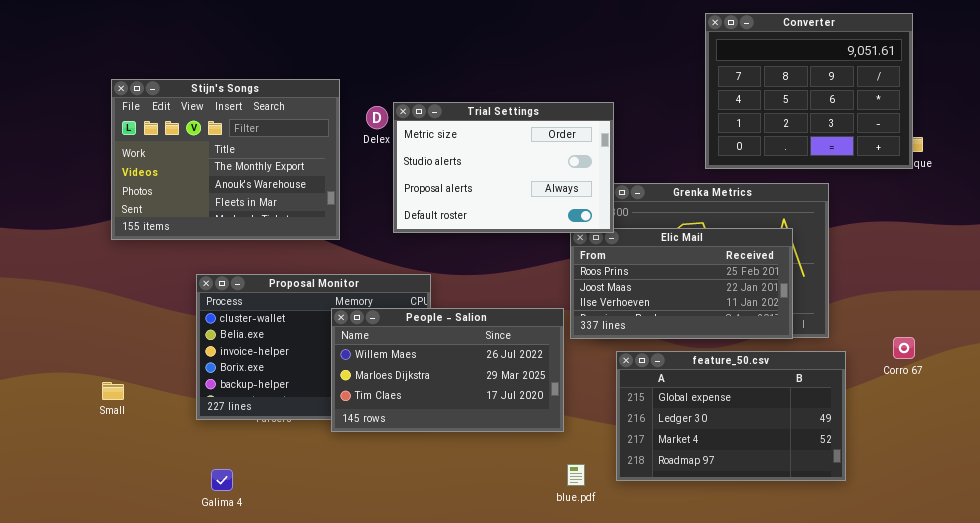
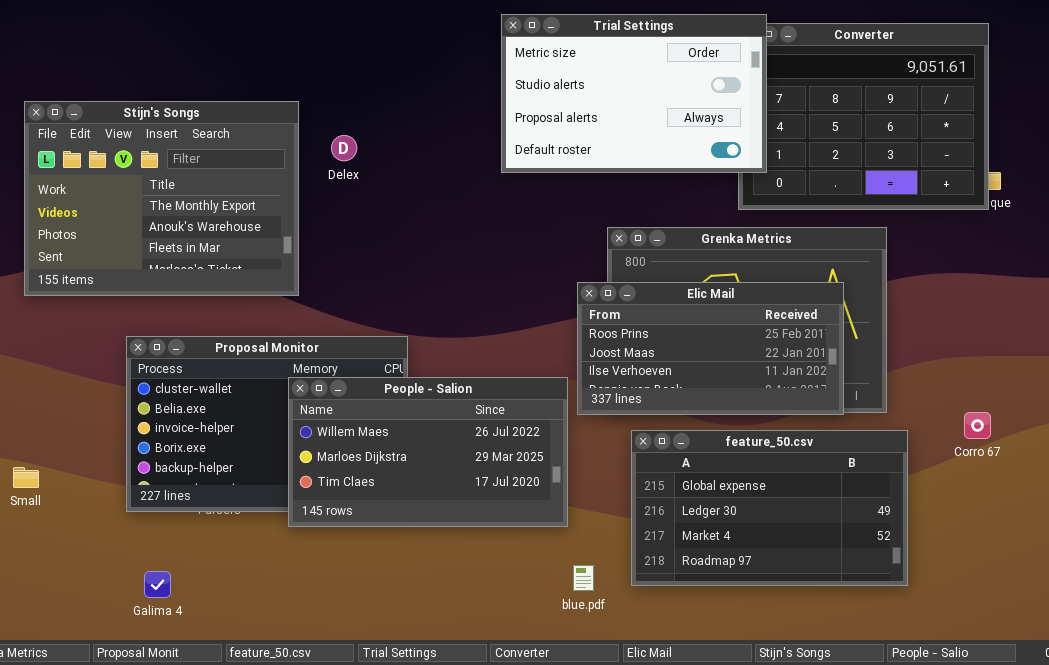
Trial Settings: [393,102,614,233] -> [501,14,767,173], moved

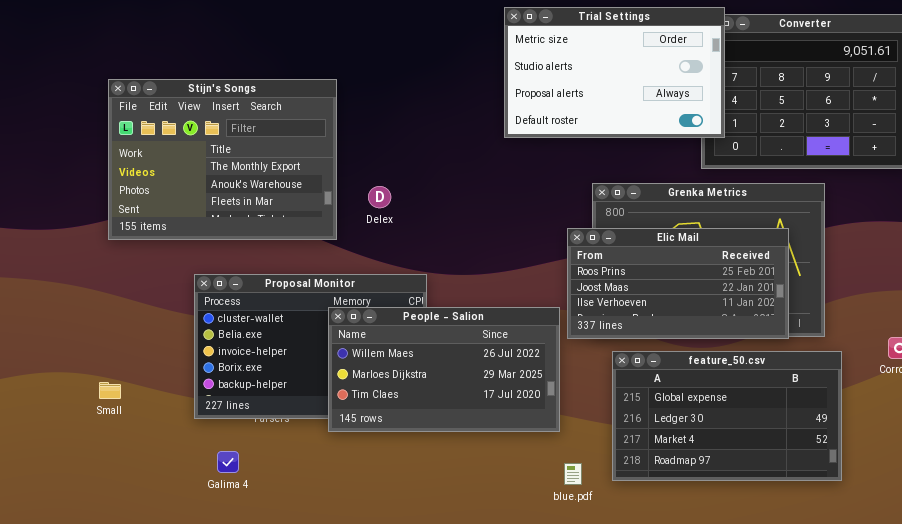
Delex: [331,135,357,161] -> [368,186,391,208], moved
Galima 4: [144,571,171,598] -> [217,451,239,473], moved

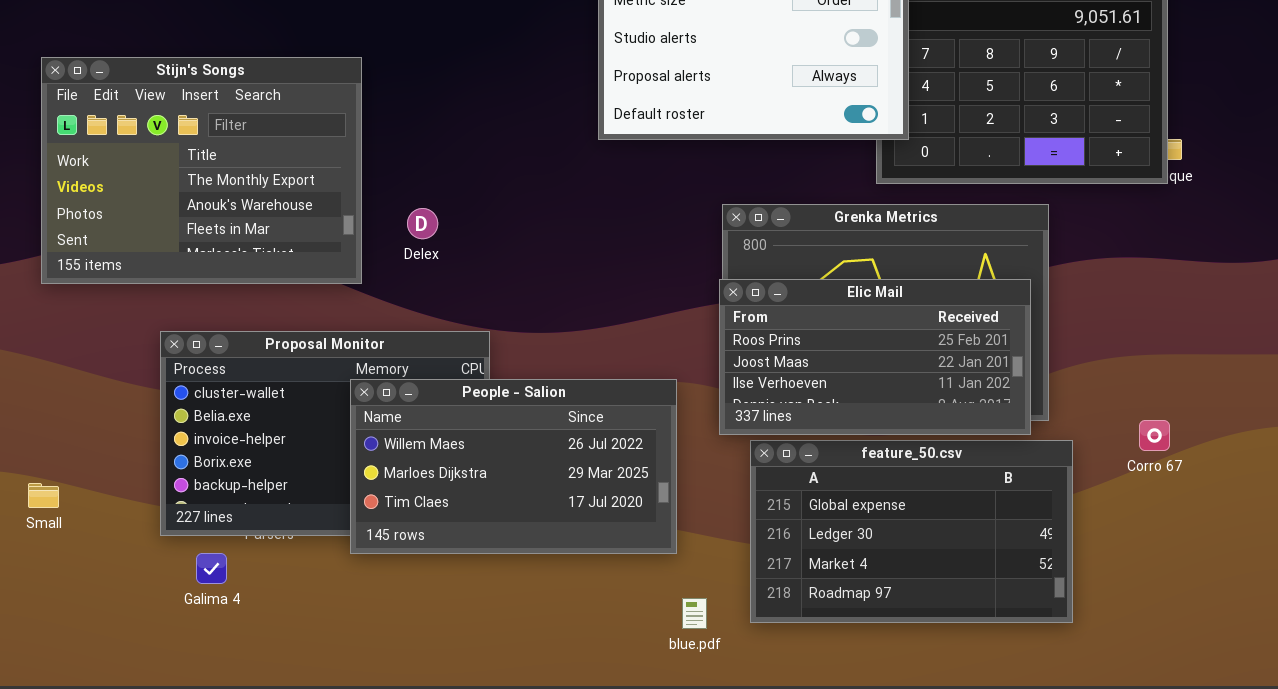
Elic Mail: [567,228,789,339] -> [719,279,1031,435], moved
Galima 4: [217,451,239,473] -> [196,553,227,584], moved

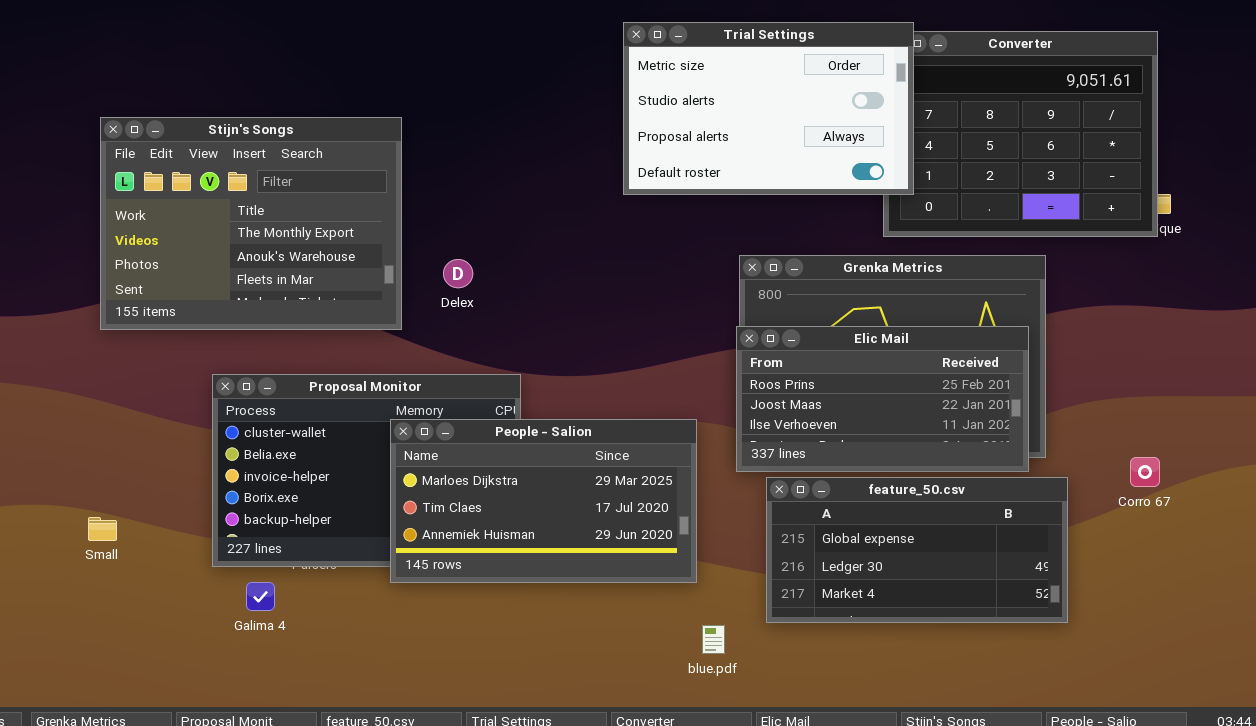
People - Salion: [350,379,677,554] -> [390,419,697,583], scrolled down 1 row
feature_50.csv: [750,440,1073,623] -> [766,477,1068,623], resized

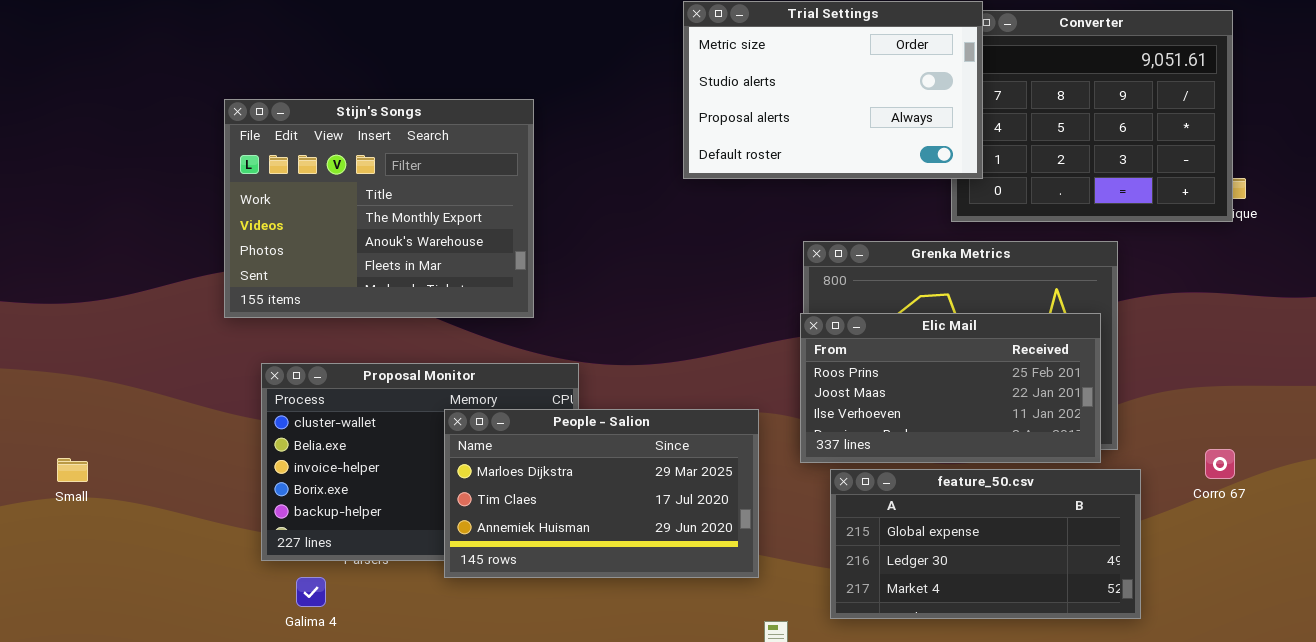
Stijn's Songs: [100,117,402,330] -> [224,99,534,318], moved
Small: [88,517,117,541] -> [57,458,88,482], moved

